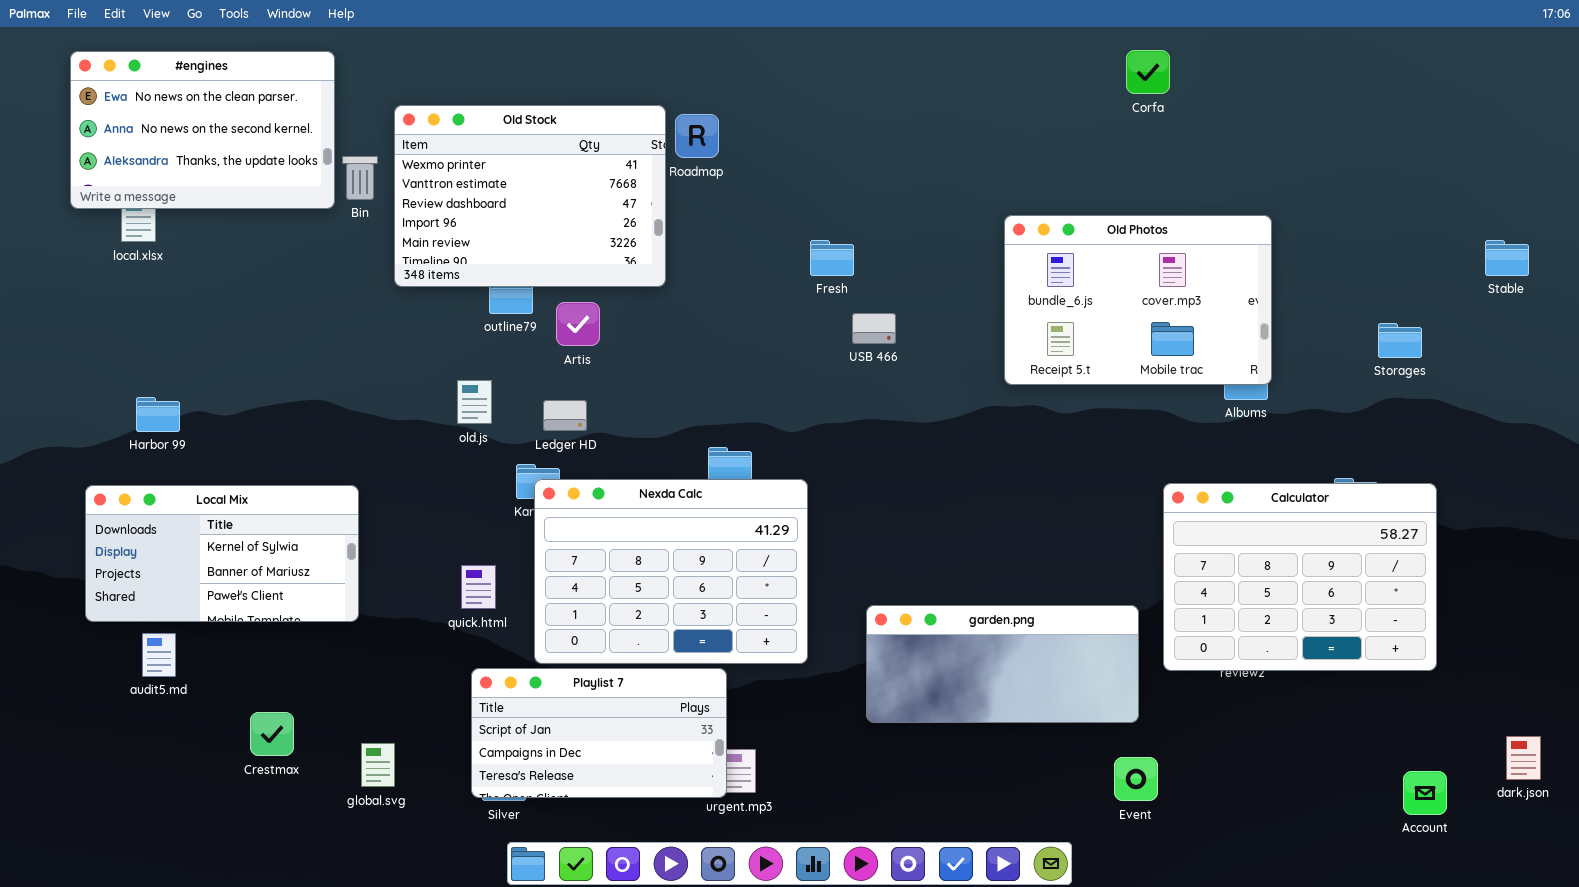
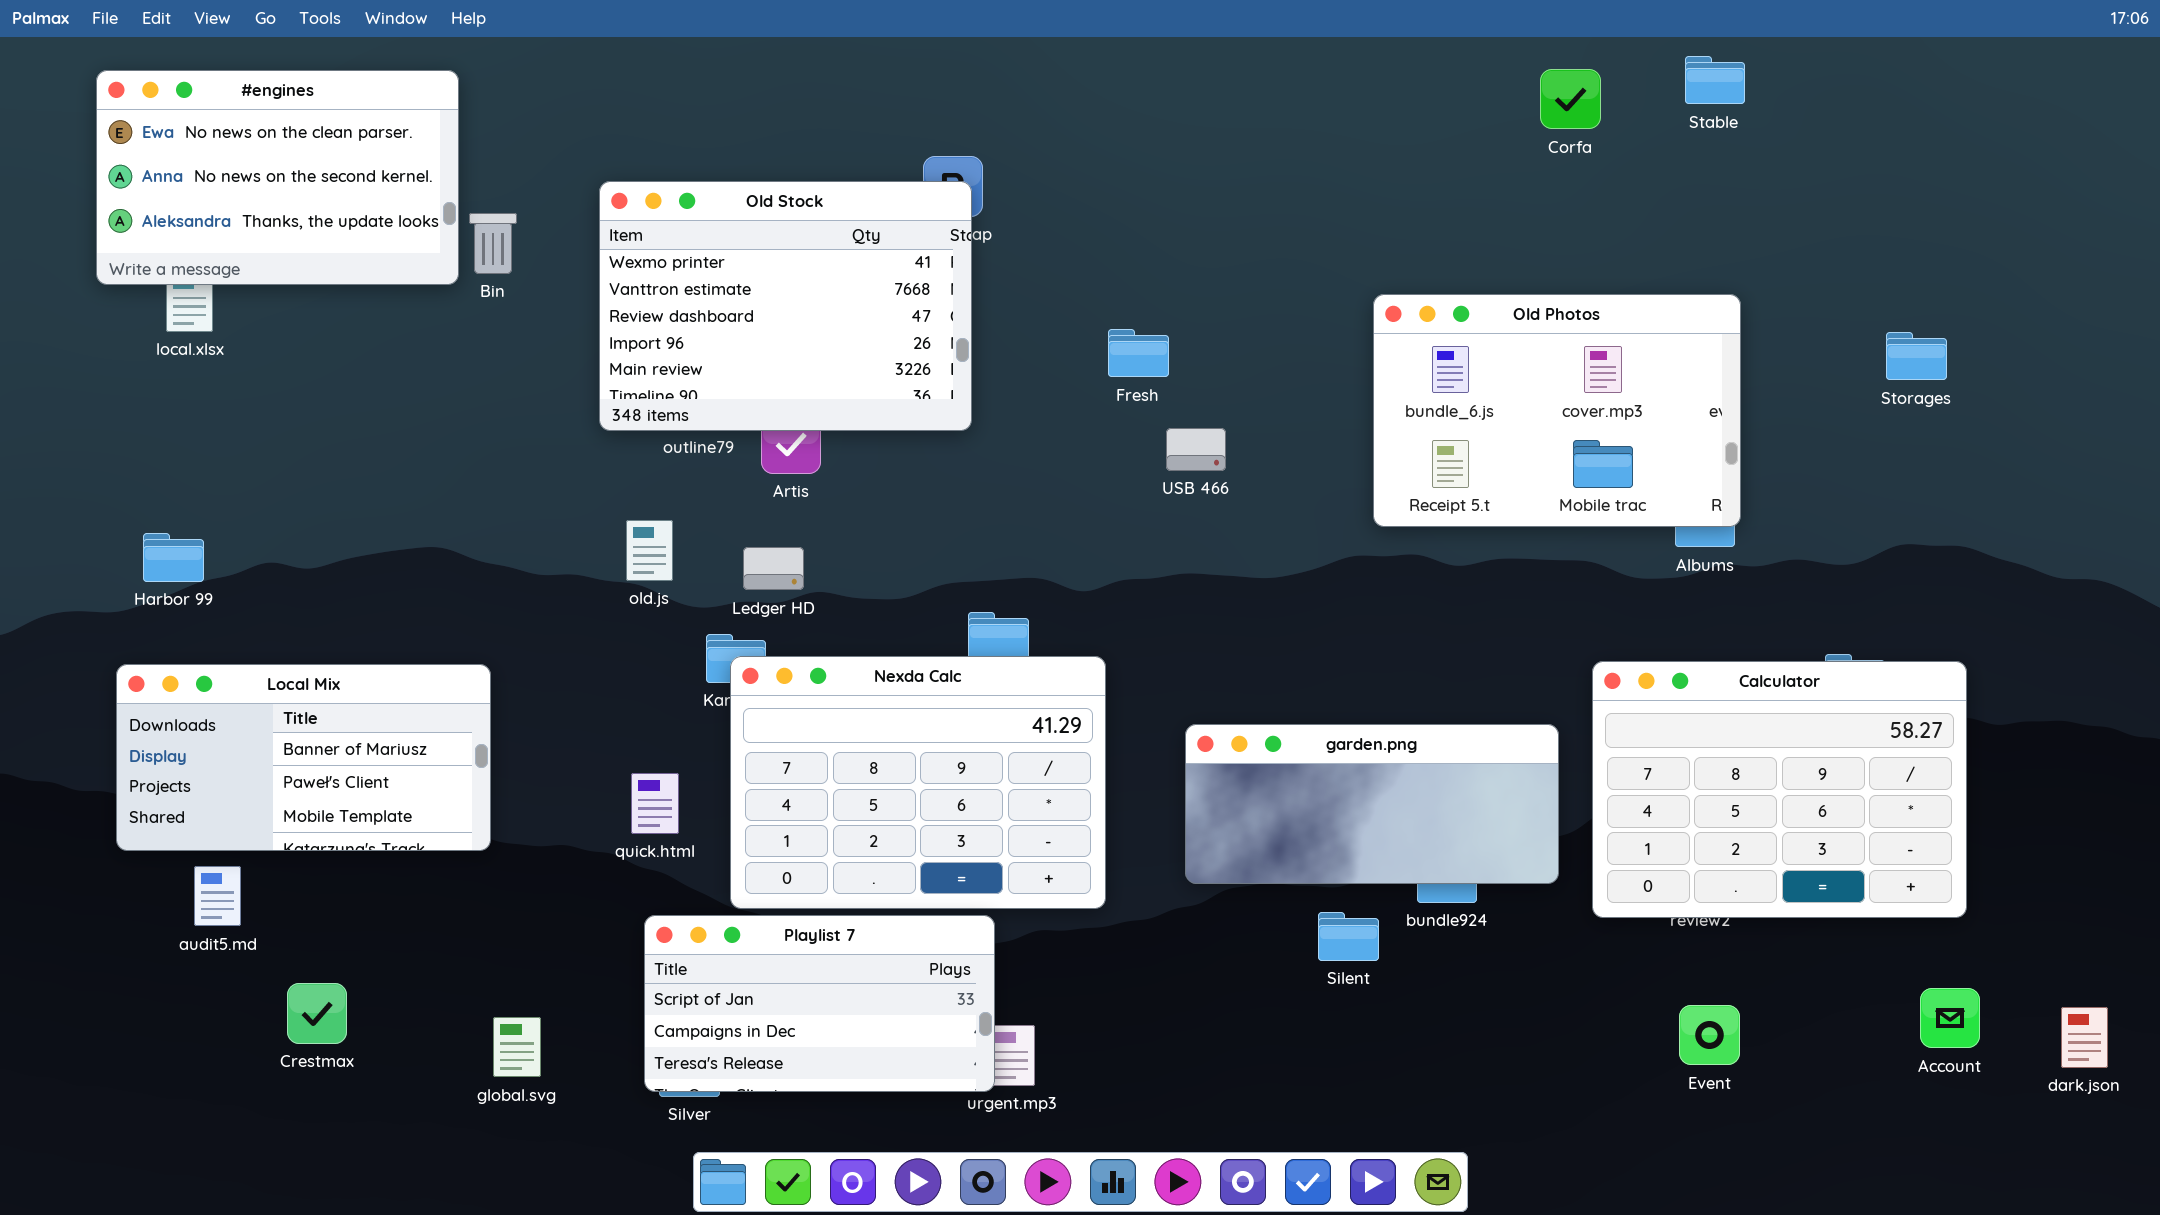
Old Stock: [394,105,666,287] -> [599,181,972,431], moved
Stable: [1485,240,1529,276] -> [1685,56,1745,104], moved
Storages: [1378,323,1422,358] -> [1886,332,1947,380], moved
Harbor 99: [136,397,180,432] -> [143,533,204,582], moved
Local Mix: [85,485,359,622] -> [116,664,491,851], scrolled down 1 row
garden.png: [866,605,1139,723] -> [1185,724,1559,884], moved
Crestmax: [250,712,294,756] -> [287,983,347,1044], moved
Event: [1114,757,1158,801] -> [1679,1005,1740,1065], moved
Account: [1403,771,1447,815] -> [1920,988,1980,1048], moved

